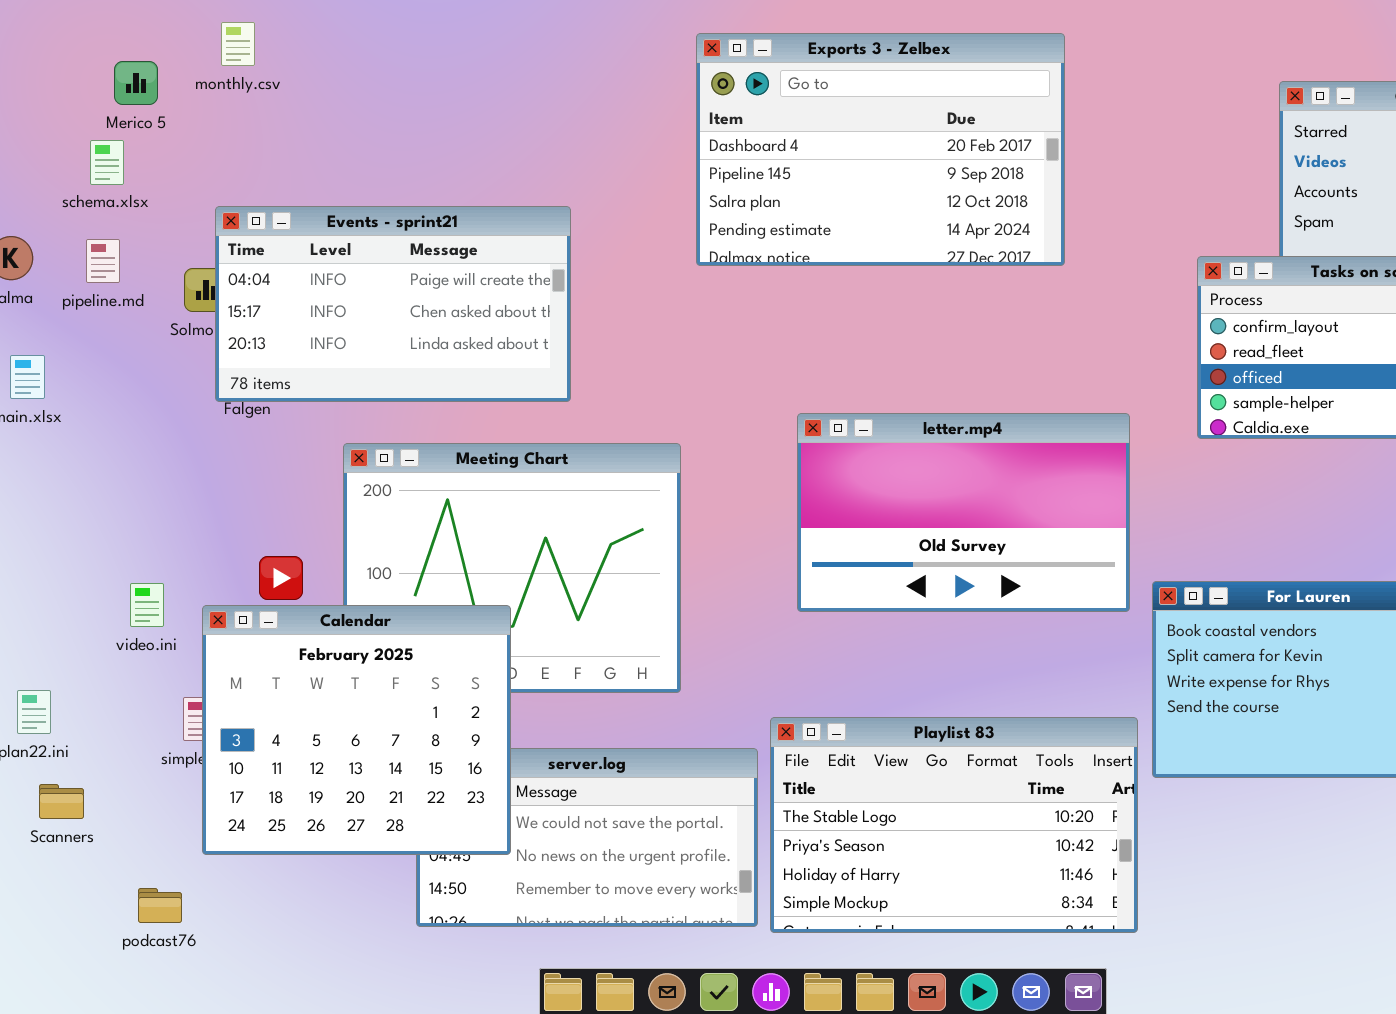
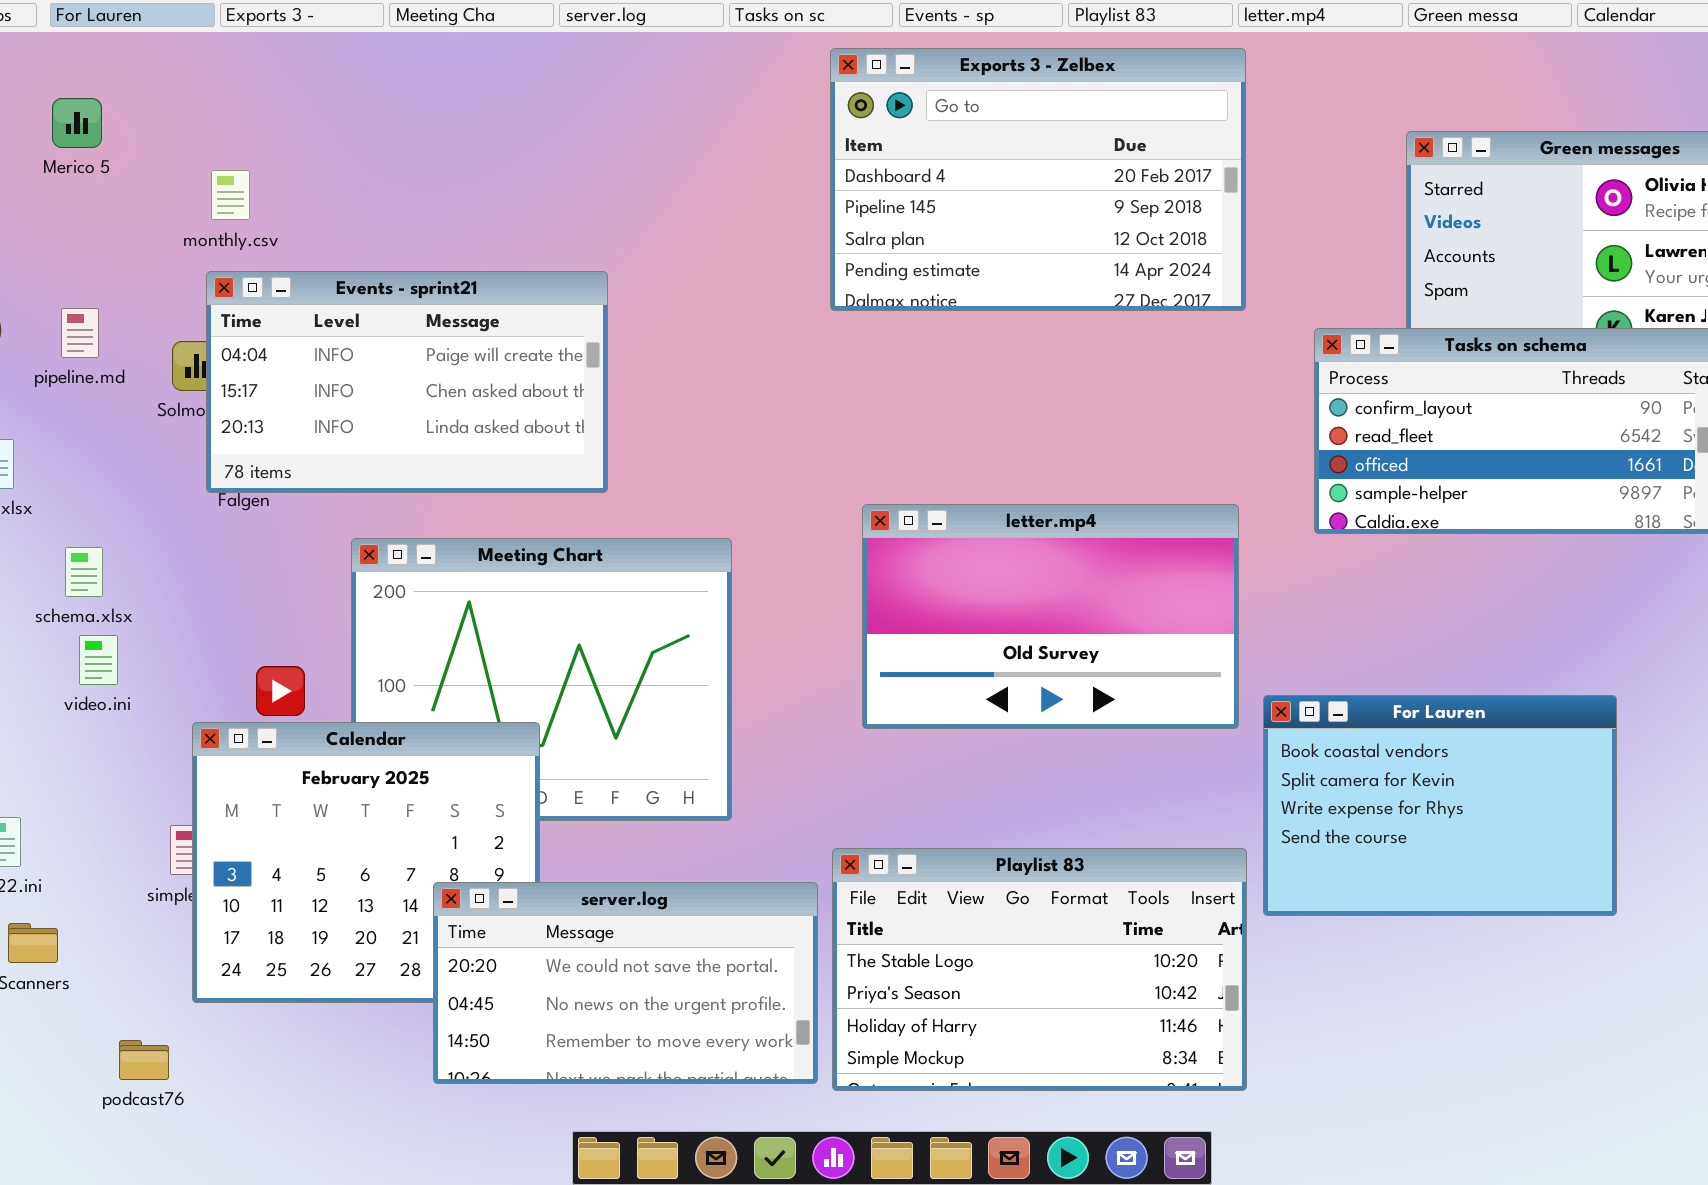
monthly.csv: [221,22,255,66] -> [211,170,250,220], moved
Exports 3 - Zelbex: [696,33,1065,266] -> [830,48,1246,311], moved
Merico 5: [114,61,158,105] -> [52,98,102,148], moved
schema.xlsx: [90,140,124,185] -> [65,547,103,597], moved
video.ini: [130,583,164,627] -> [79,635,118,685], moved
server.log: [416,748,758,927] -> [433,882,818,1084], raised

